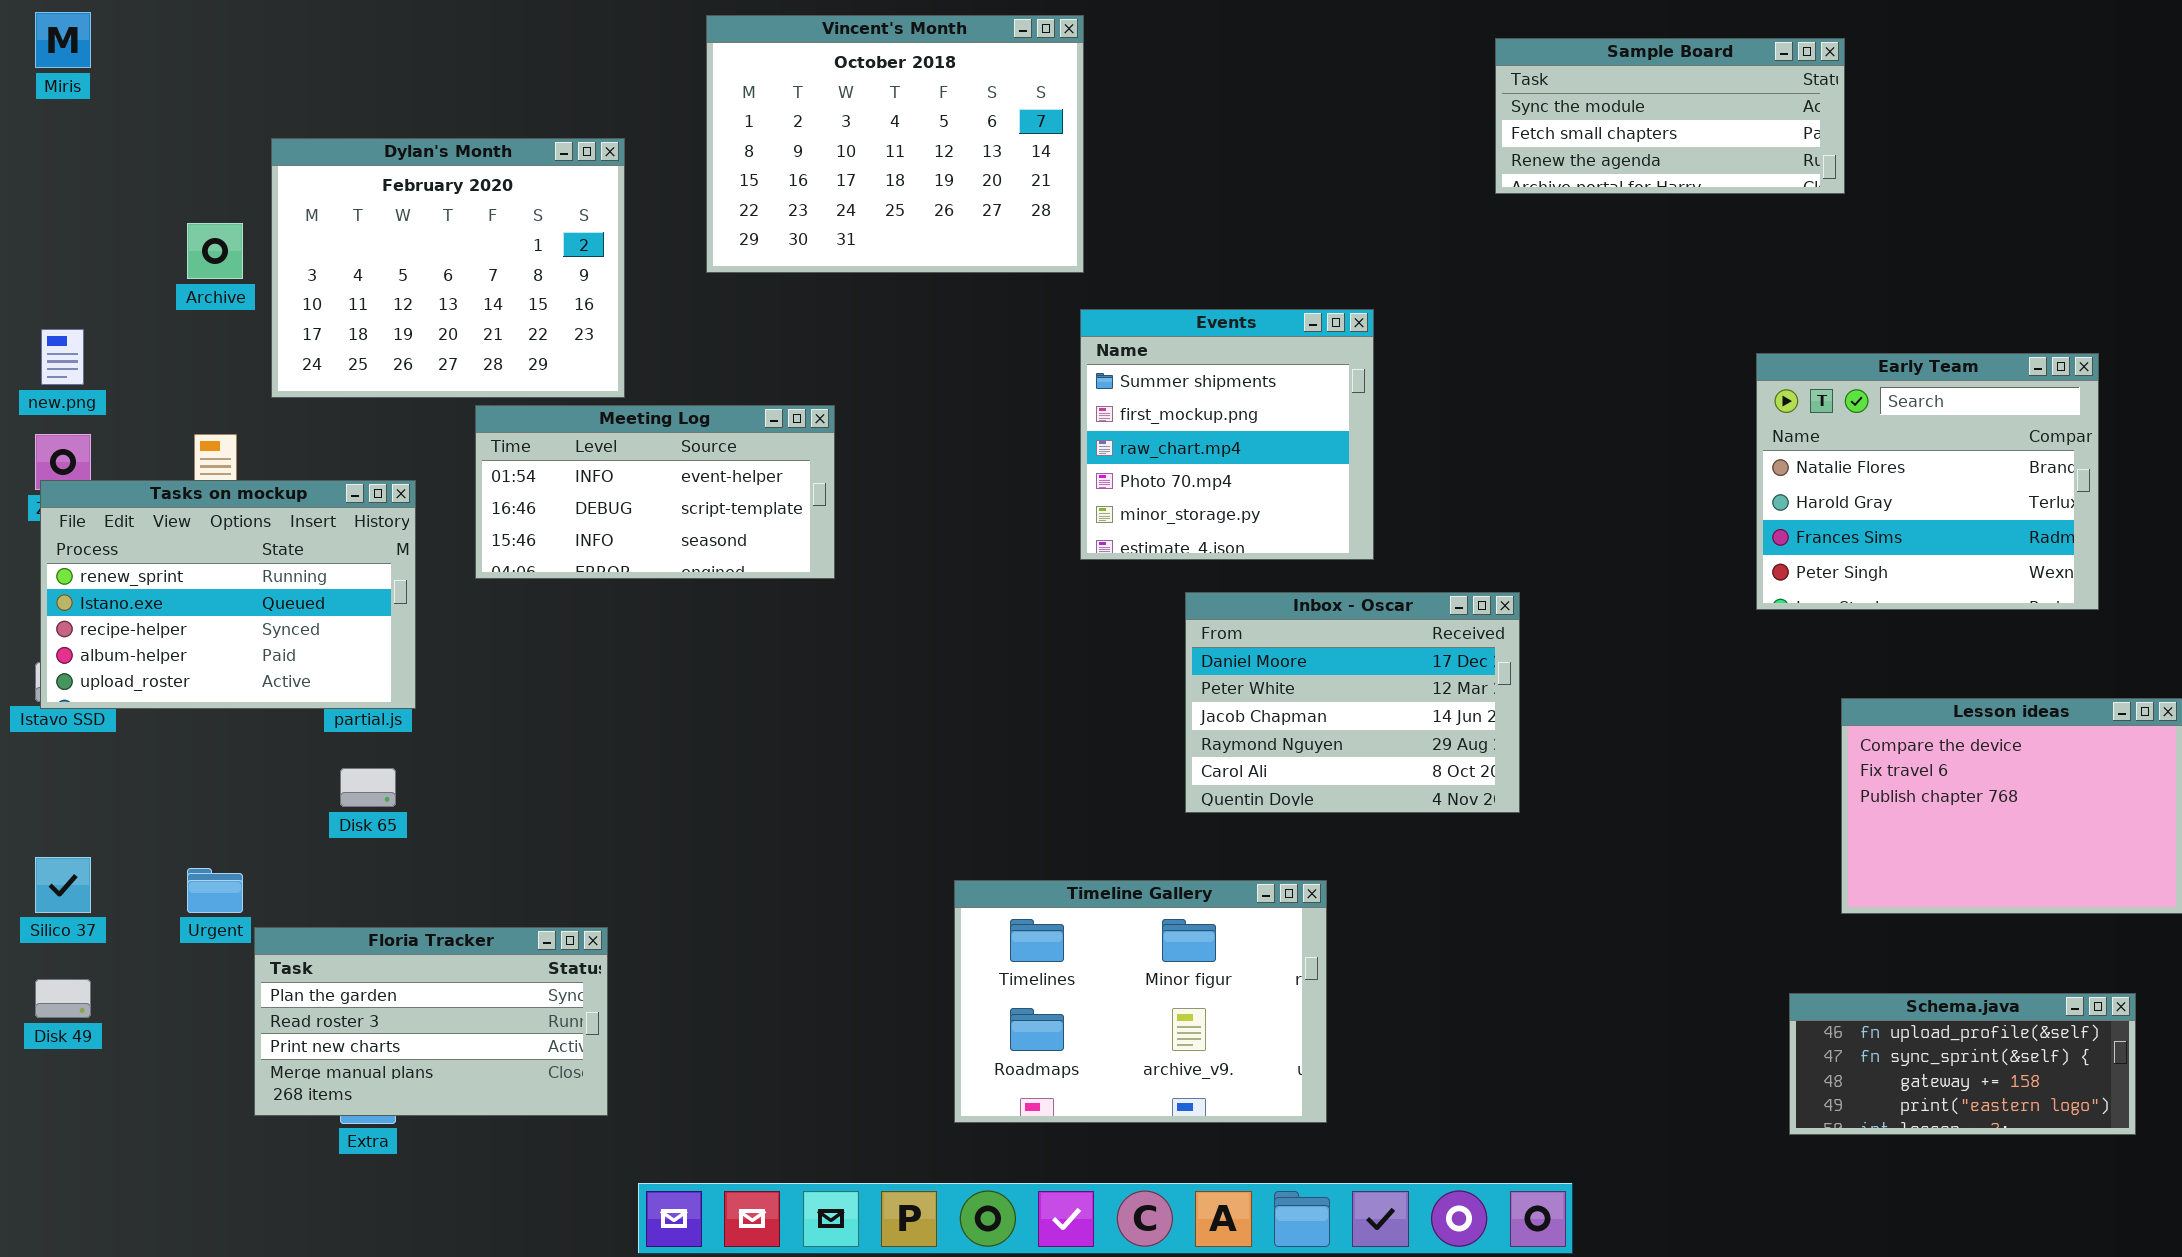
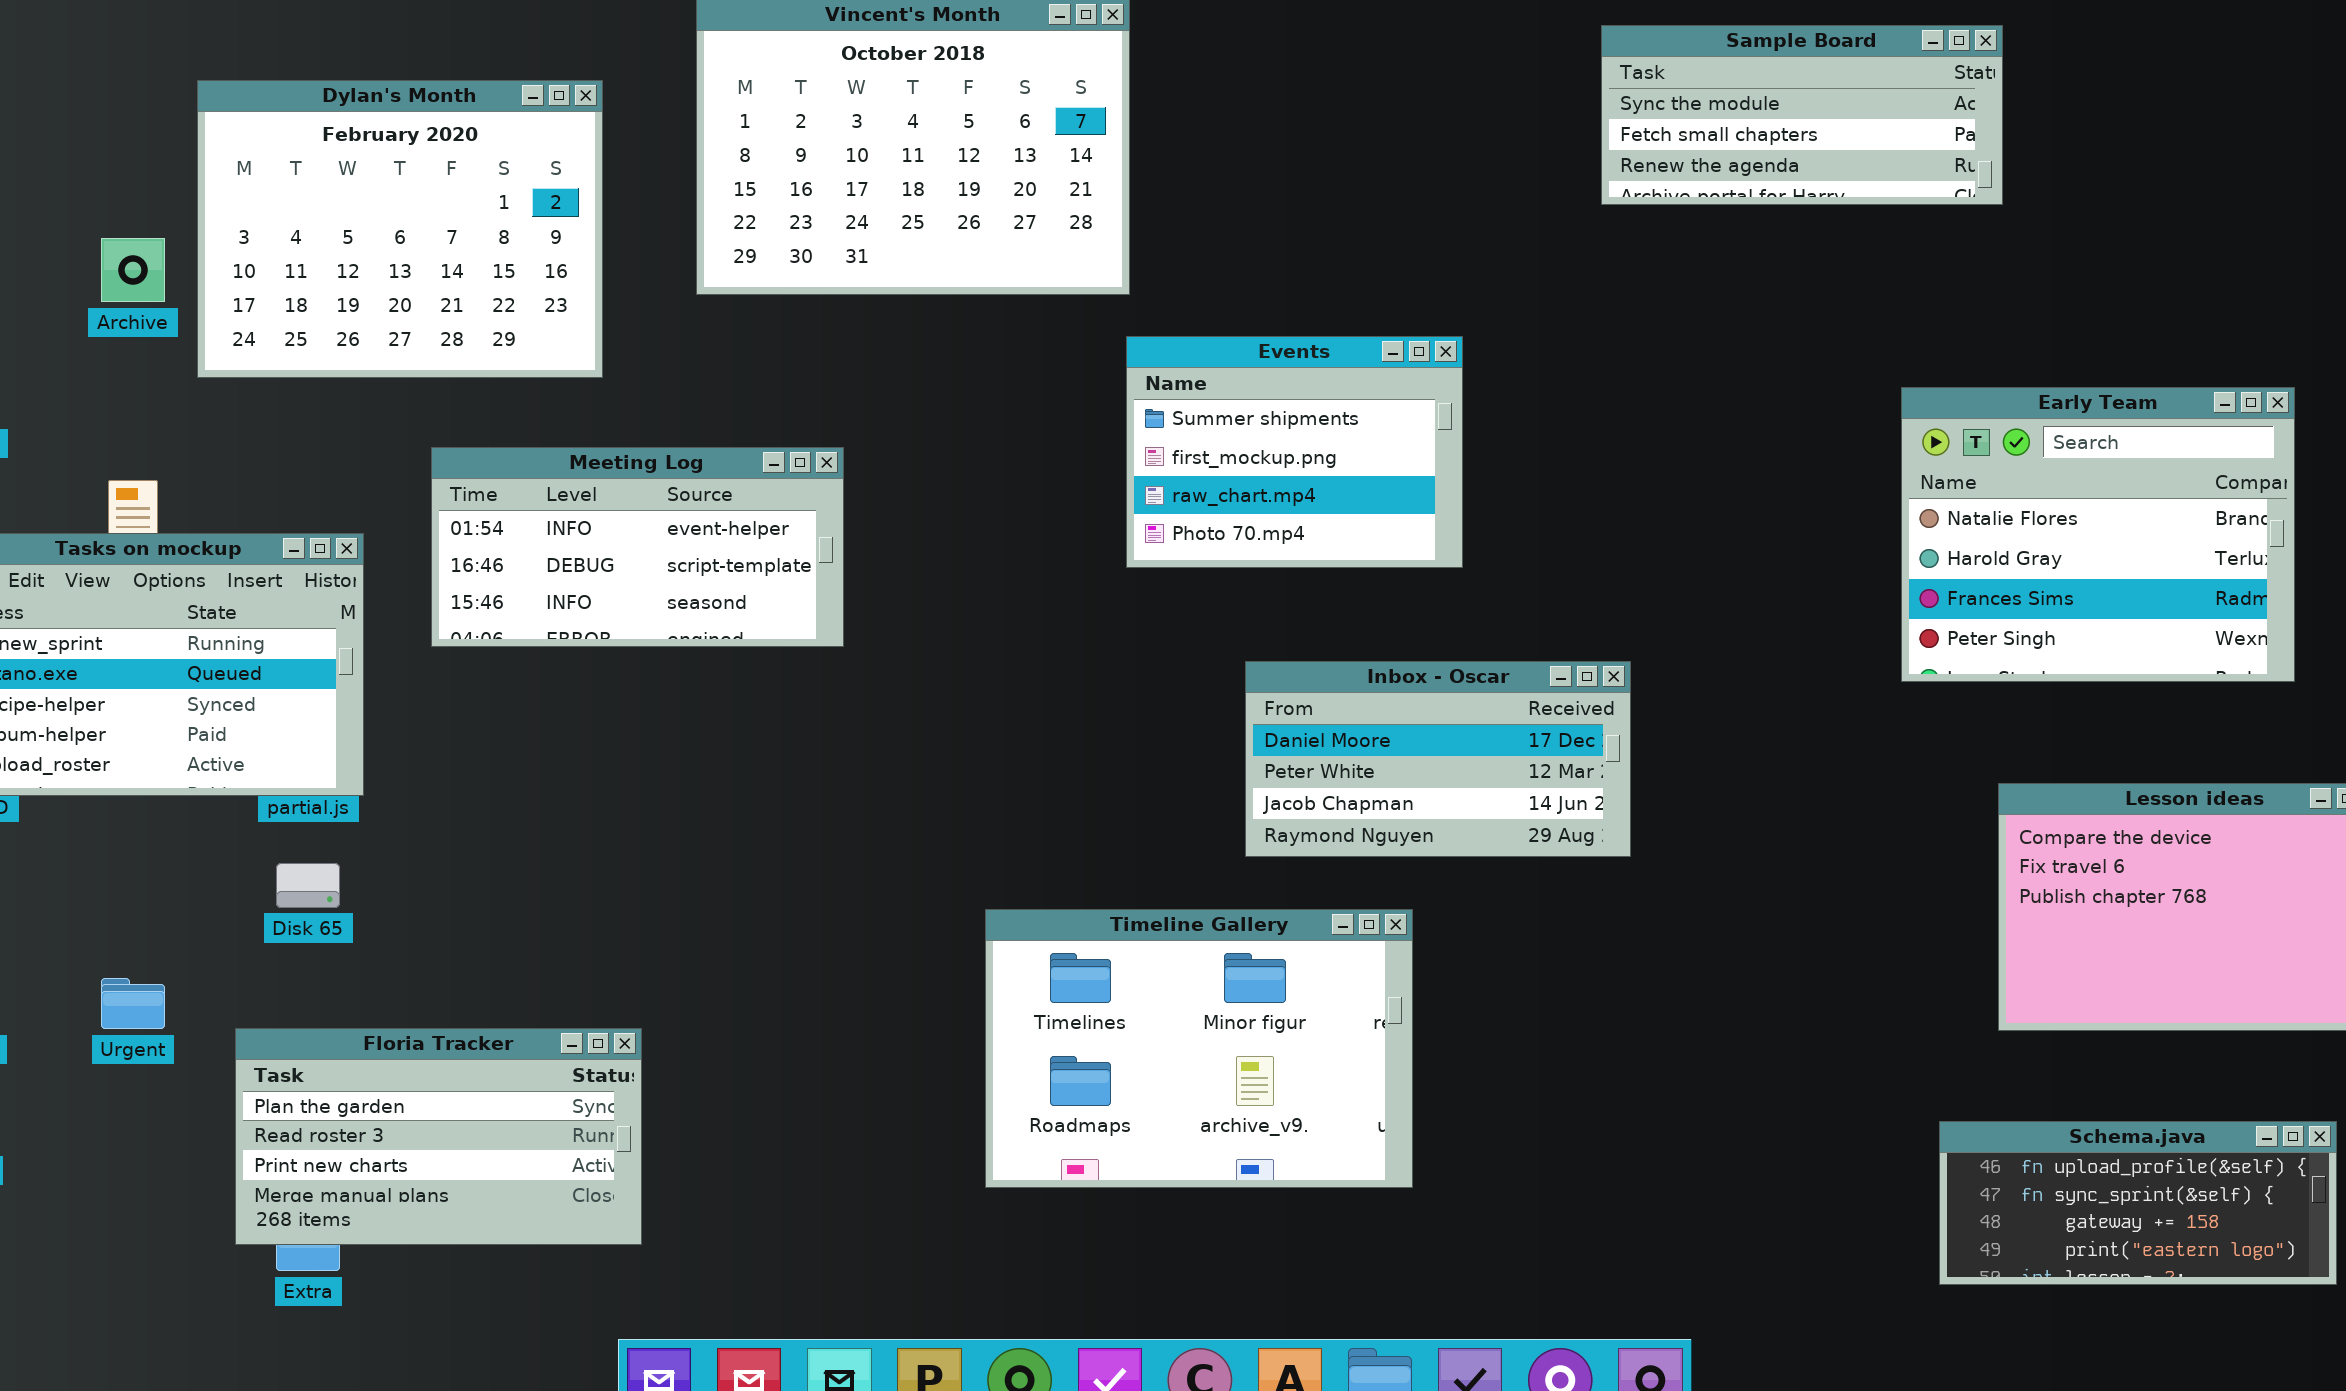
Dylan's Month: [271,138,625,398] -> [197,80,603,378], moved
Events: [1080,309,1374,560] -> [1126,336,1463,568], resized
Inbox - Oscar: [1185,592,1520,813] -> [1245,661,1631,857], resized
Timeline Gallery: [954,880,1327,1123] -> [985,909,1413,1188], moved
Floria Tracker: [254,927,608,1116] -> [235,1028,642,1245], moved

